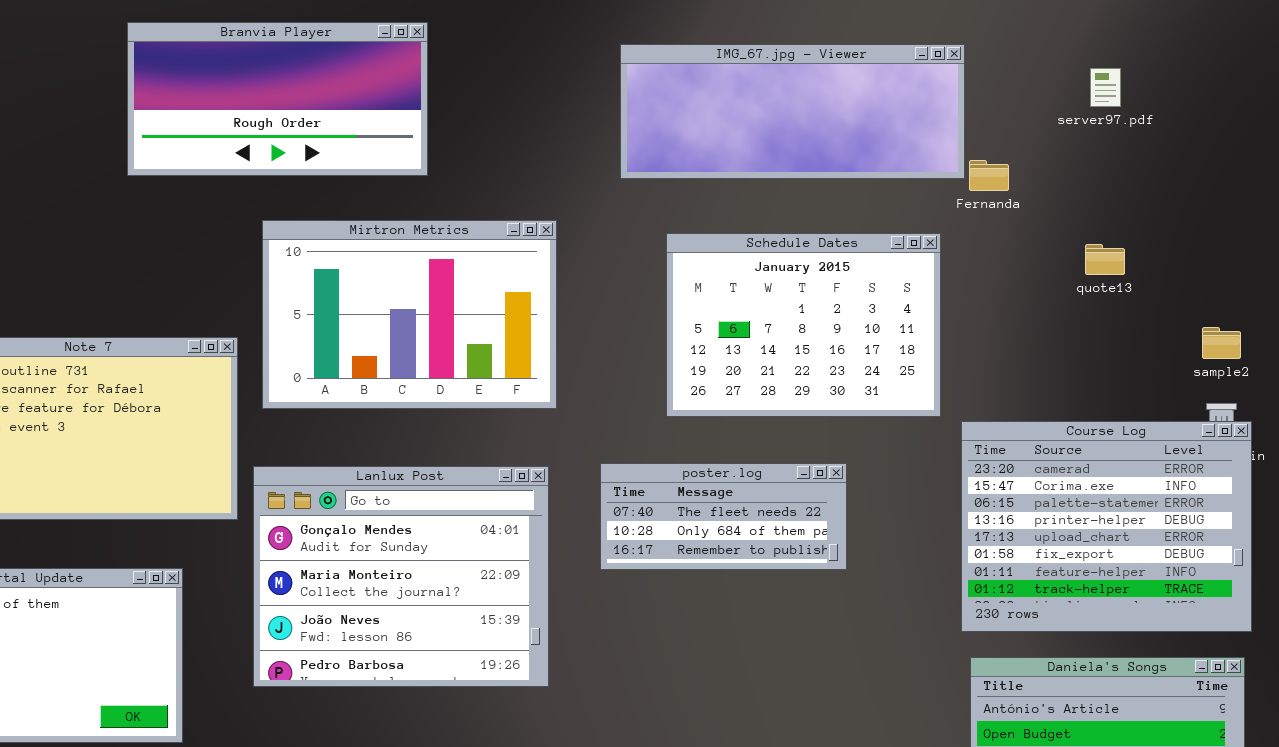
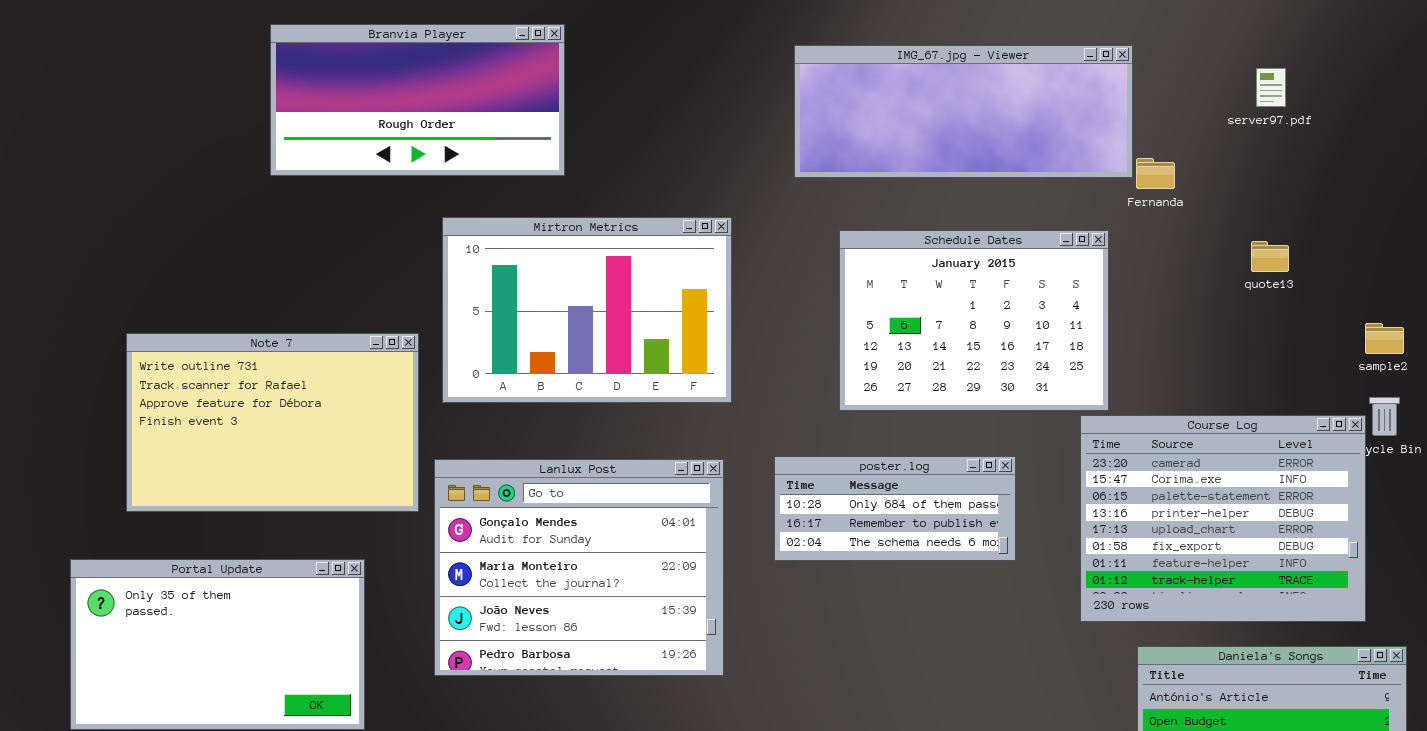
Branvia Player: [127,22,428,176] -> [270,24,565,176], moved
Course Log: [961,421,1252,632] -> [1080,415,1366,622], moved
poster.log: [600,463,847,570] -> [774,456,1016,561], scrolled down 1 row

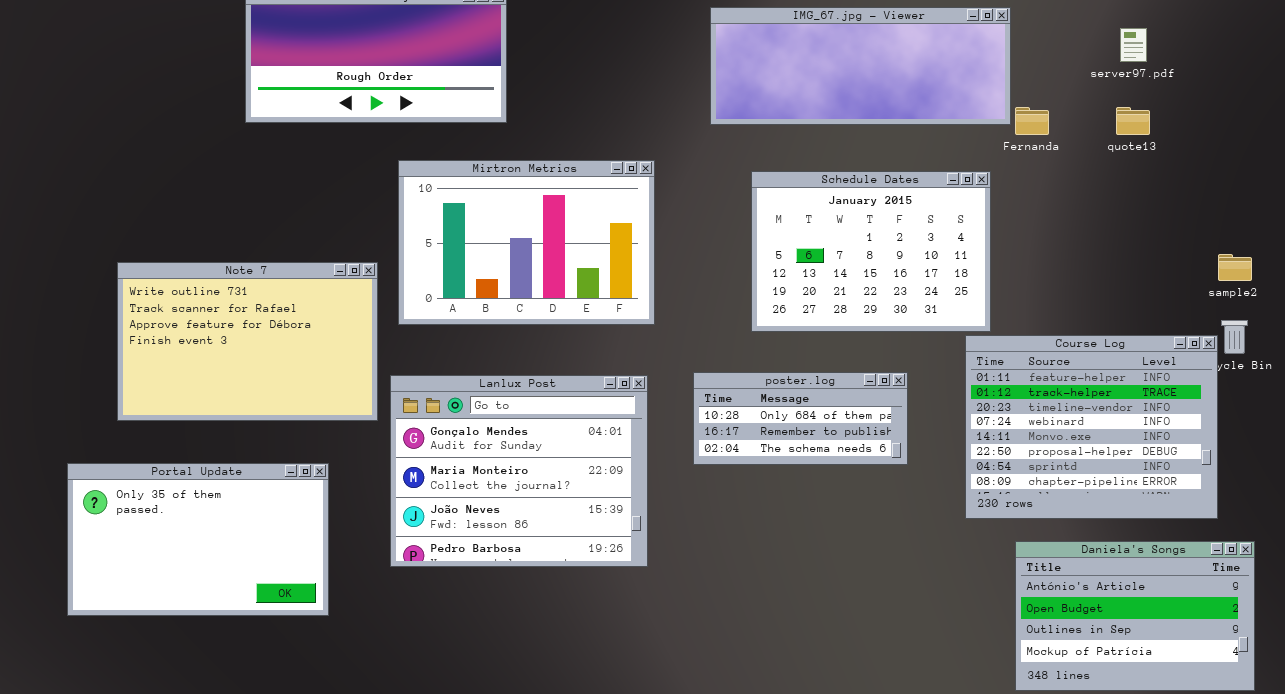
quote13: [1251,241,1289,272] -> [1116,107,1150,135], moved
Course Log: [1080,415,1366,622] -> [965,335,1218,519], scrolled down 6 rows

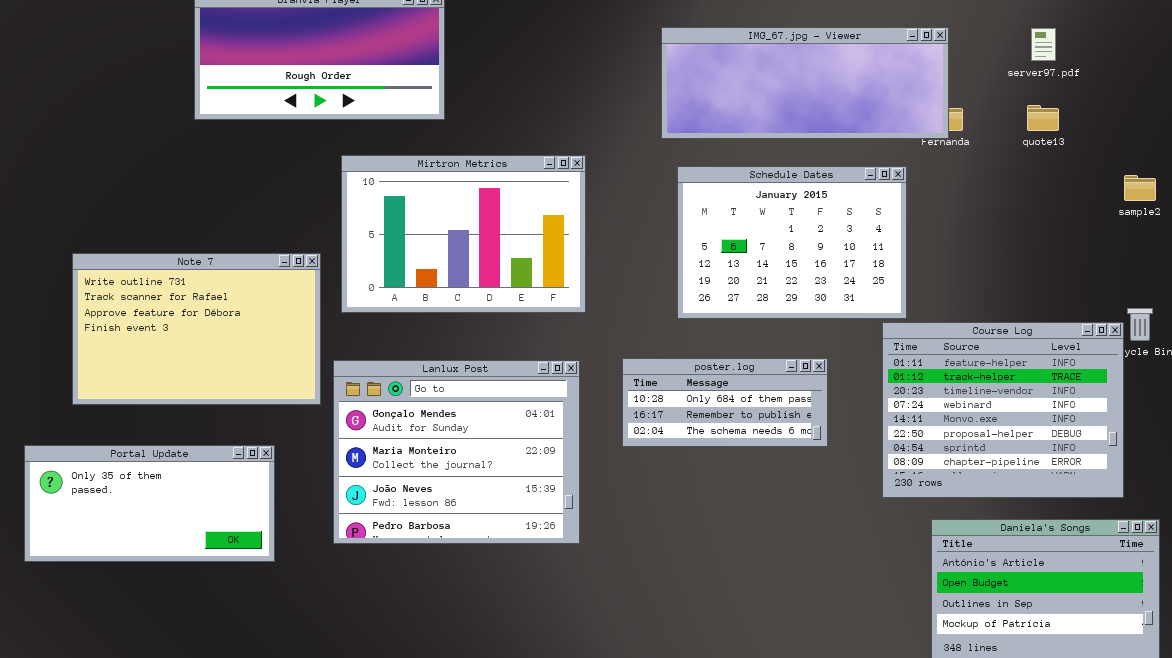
IMG_67.jpg - Viewer: [710,7,1011,125] -> [661,27,949,139], moved
sample2: [1218,254,1252,281] -> [1124,175,1156,201], moved
Portal Update: [67,463,329,616] -> [24,445,275,562], resized

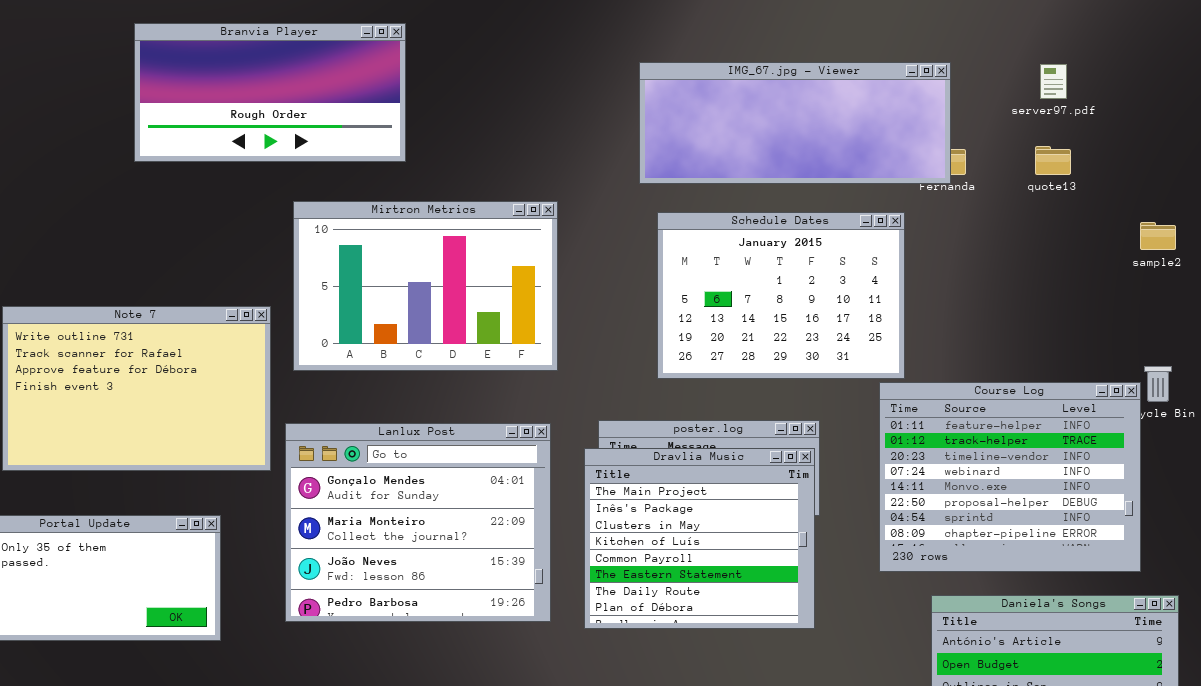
Dravlia Music: none -> [584,448,815,629], opened

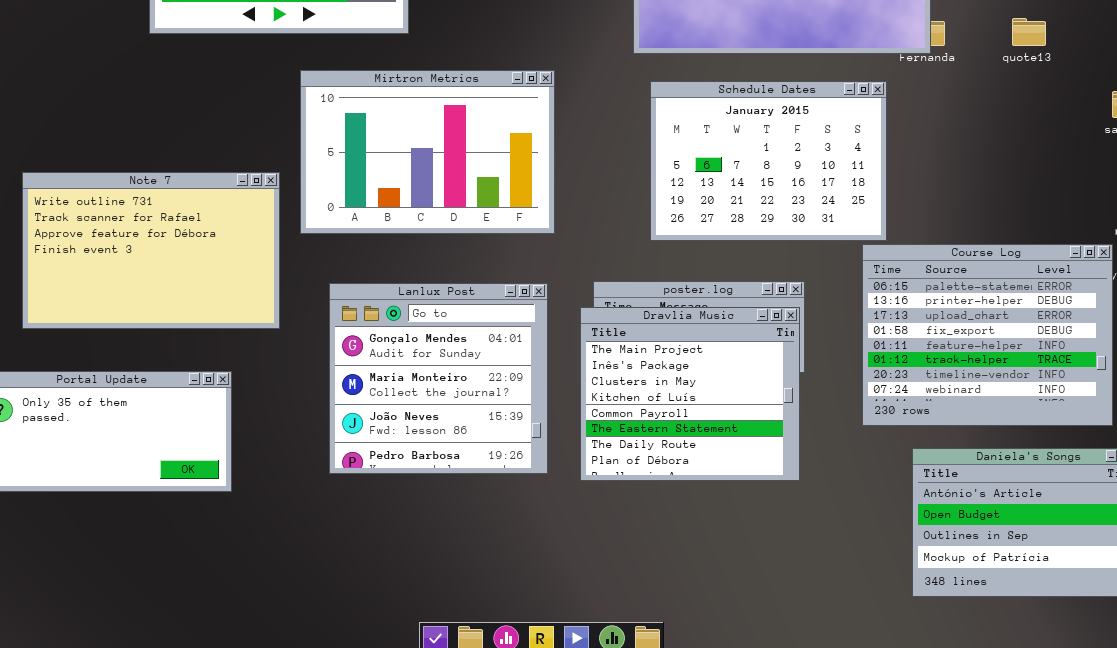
Course Log: [879,382,1141,572] -> [862,244,1113,426], scrolled up 4 rows
Lanlux Post: [285,423,551,622] -> [329,283,548,474], resized

